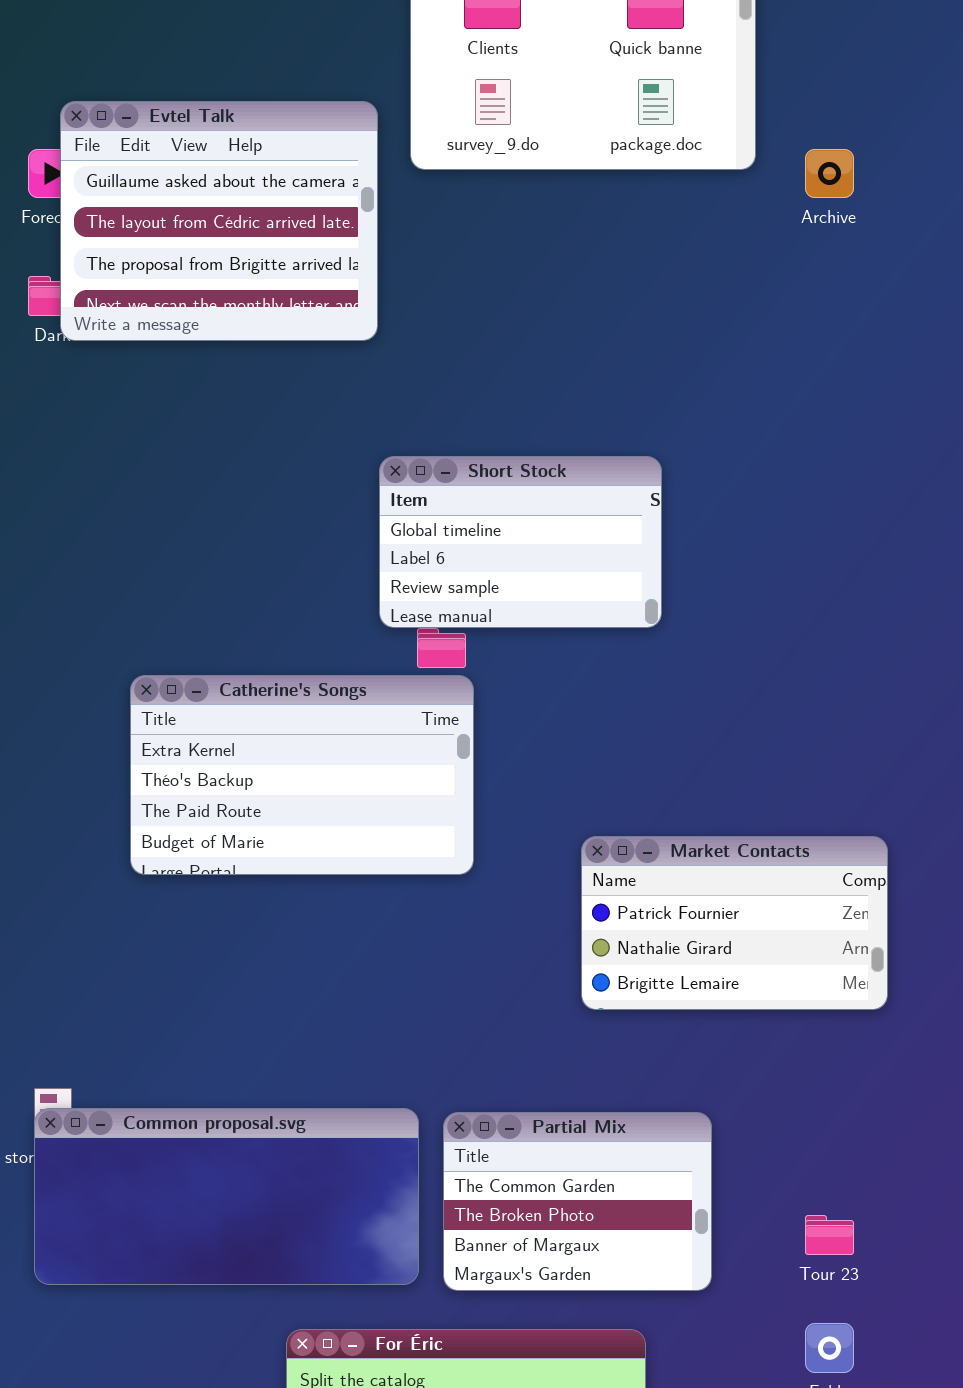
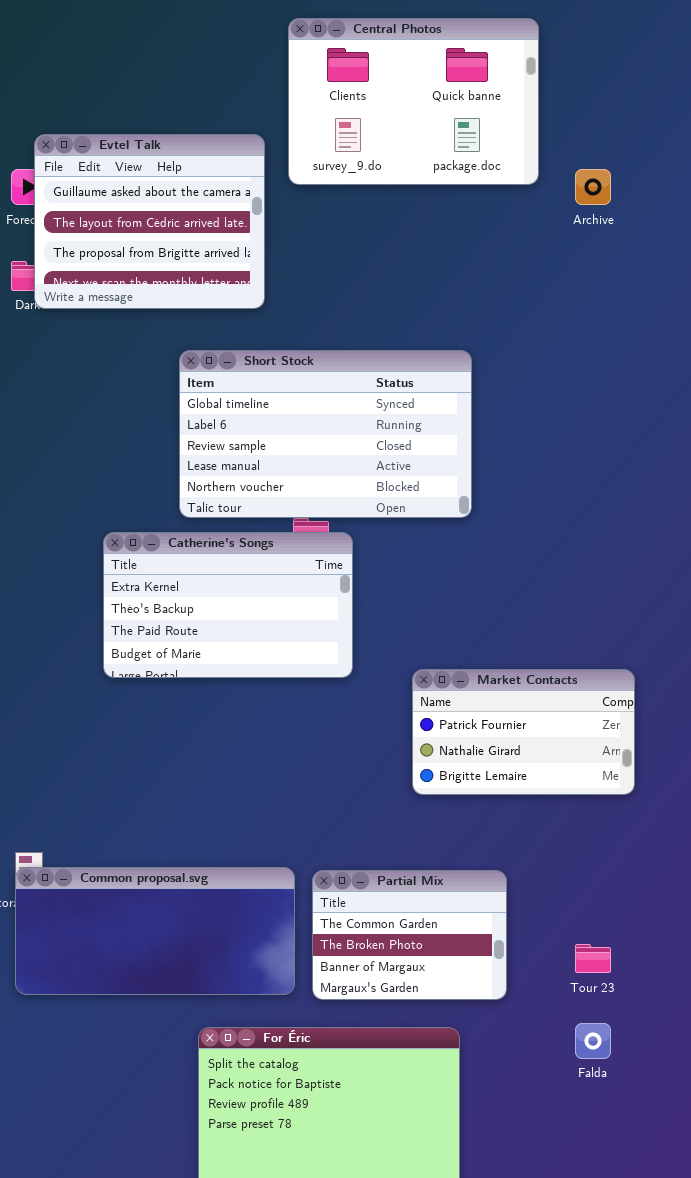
Short Stock: [379,456,662,628] -> [179,350,472,518], resized
Catherine's Songs: [130,675,474,875] -> [103,532,353,678], moved

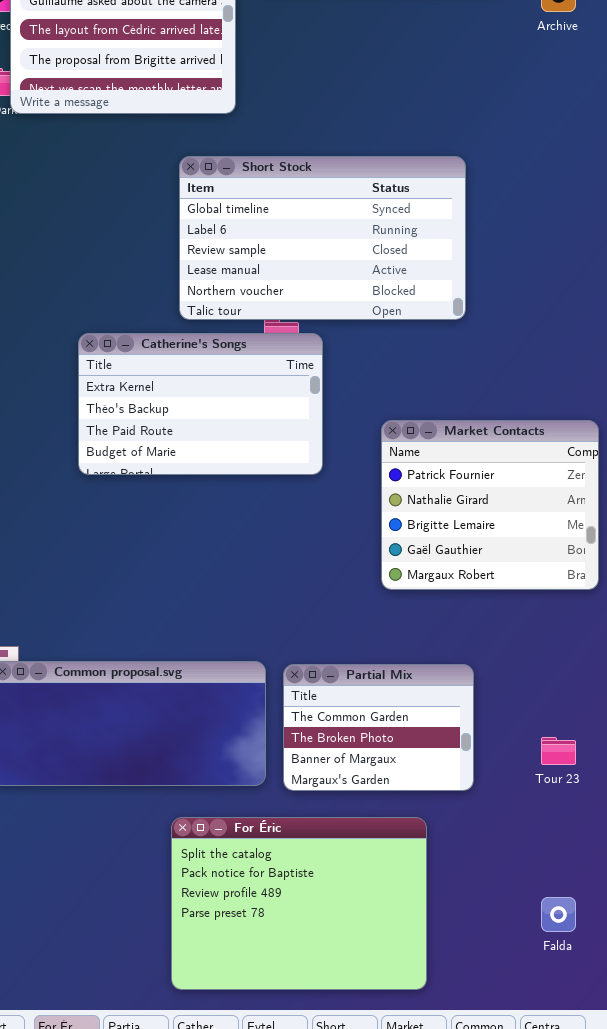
Short Stock: [179,350,472,518] -> [179,156,466,320], moved
Market Contacts: [412,669,635,795] -> [381,420,599,590], resized
Falda: [575,1023,611,1059] -> [541,897,576,932], moved

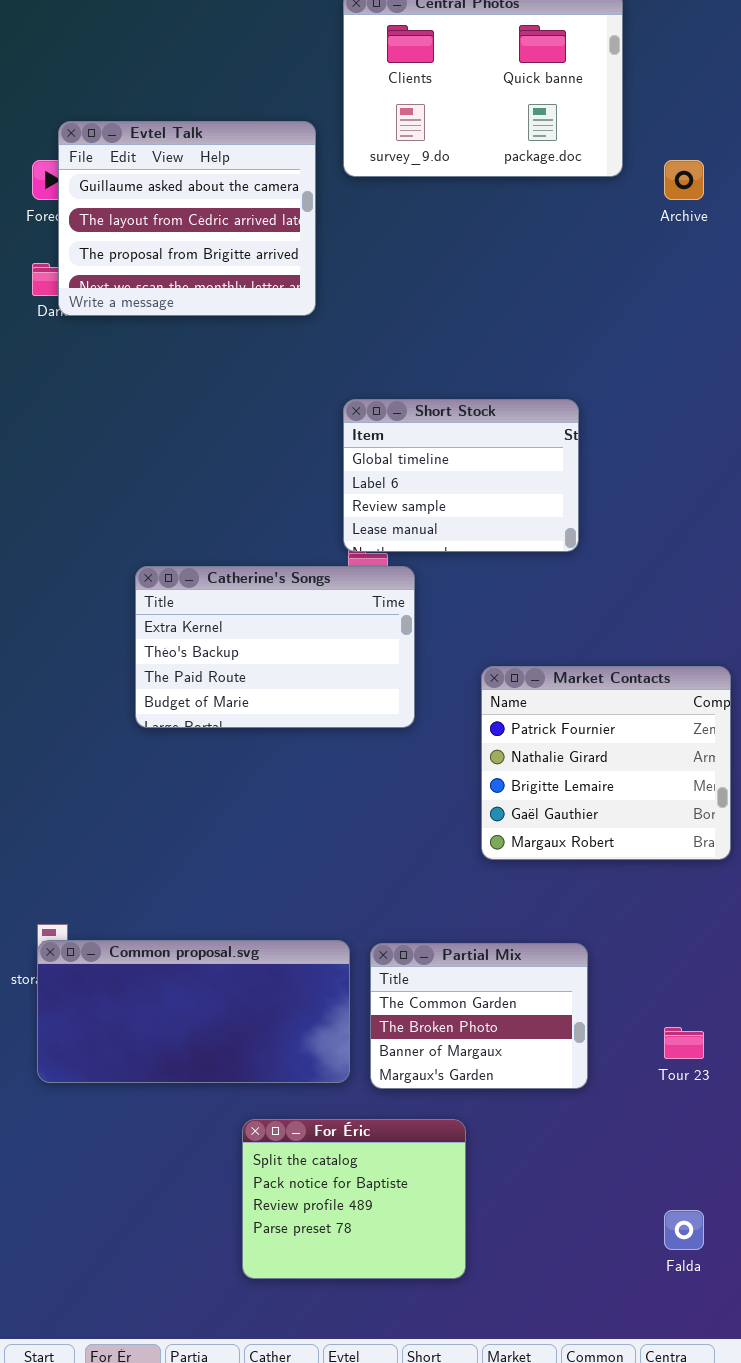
Short Stock: [179,156,466,320] -> [343,399,579,552], resized
For Éric: [171,817,427,990] -> [242,1119,466,1279], resized

